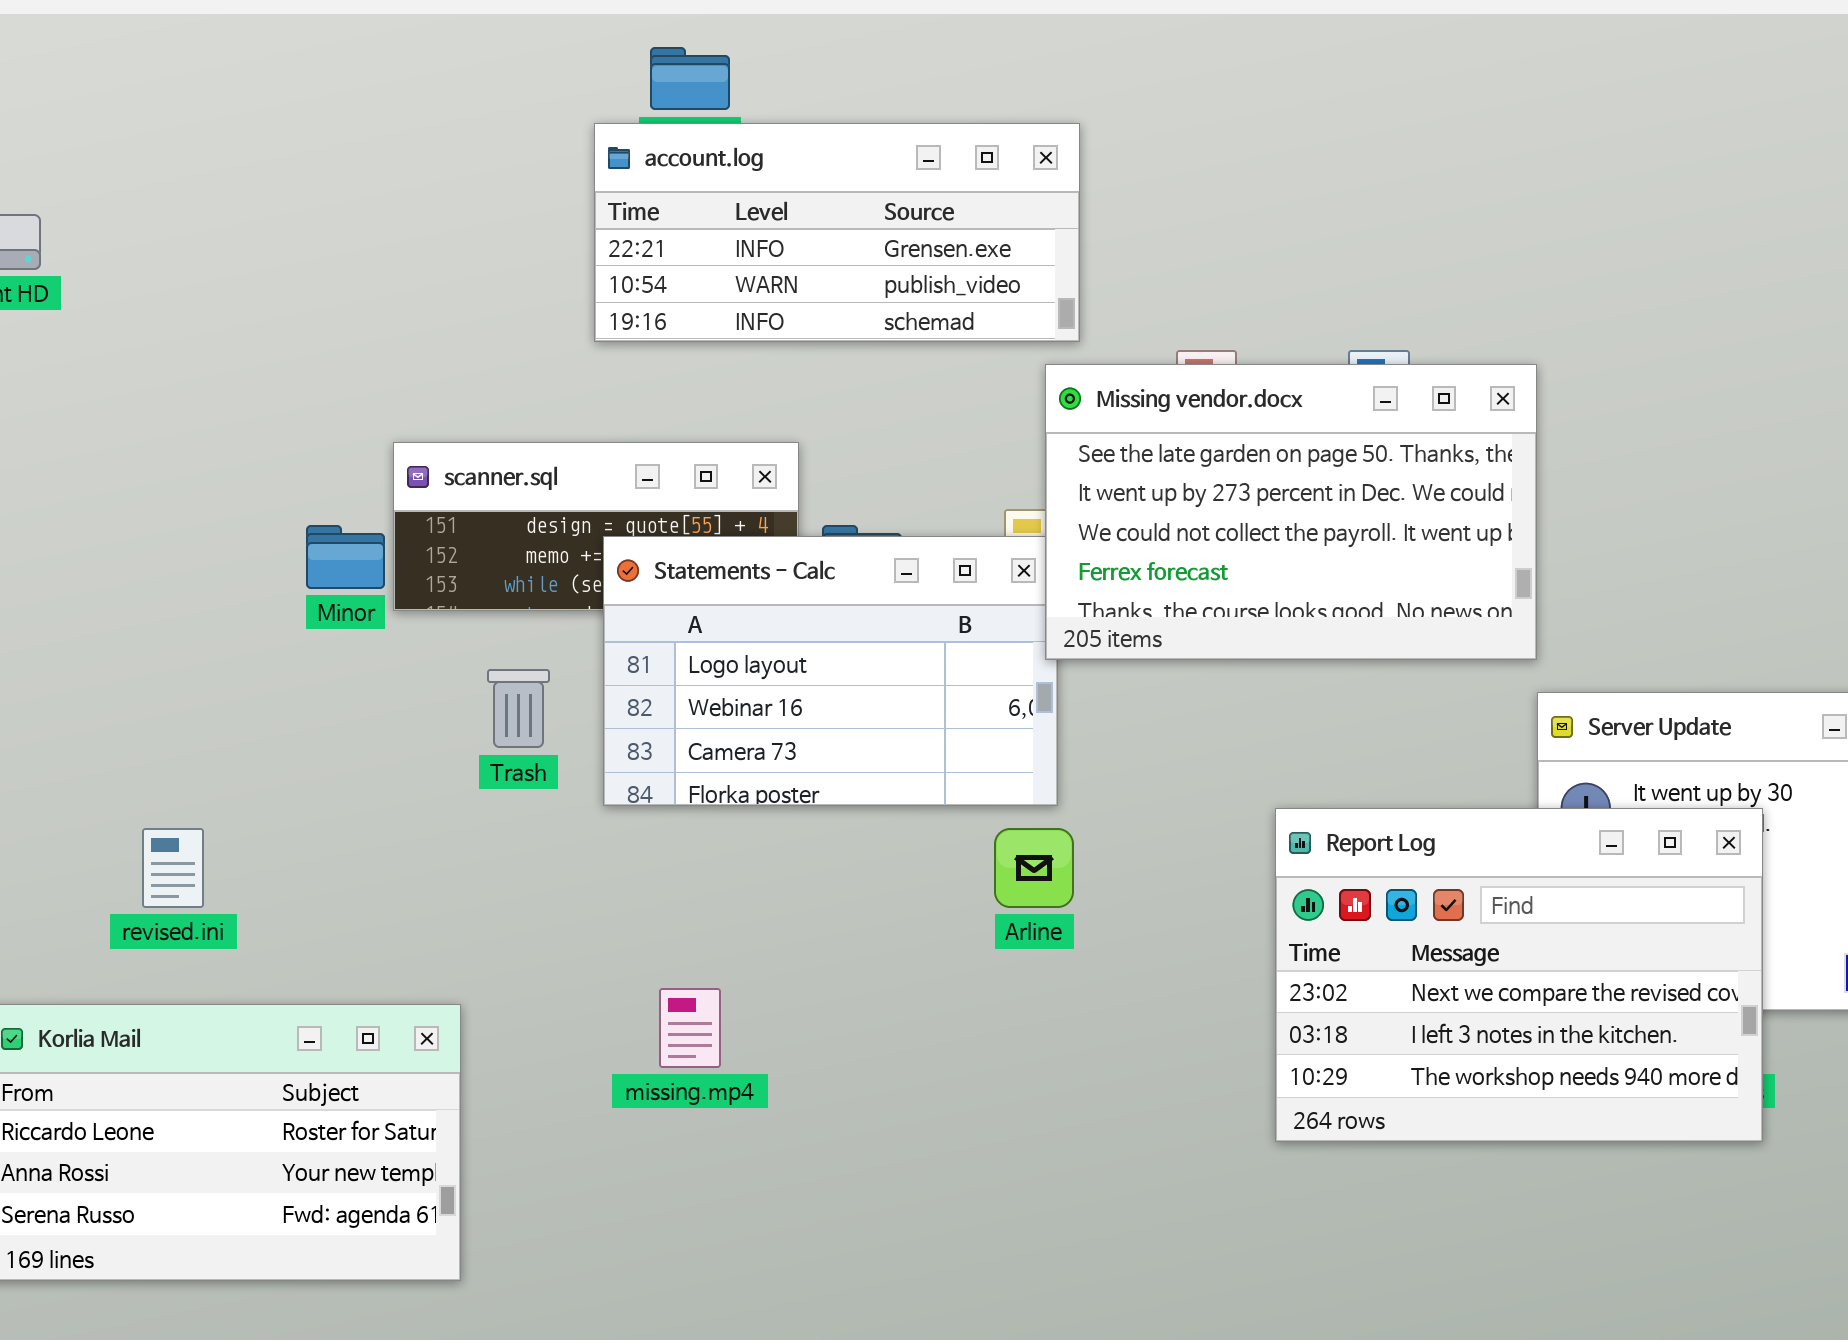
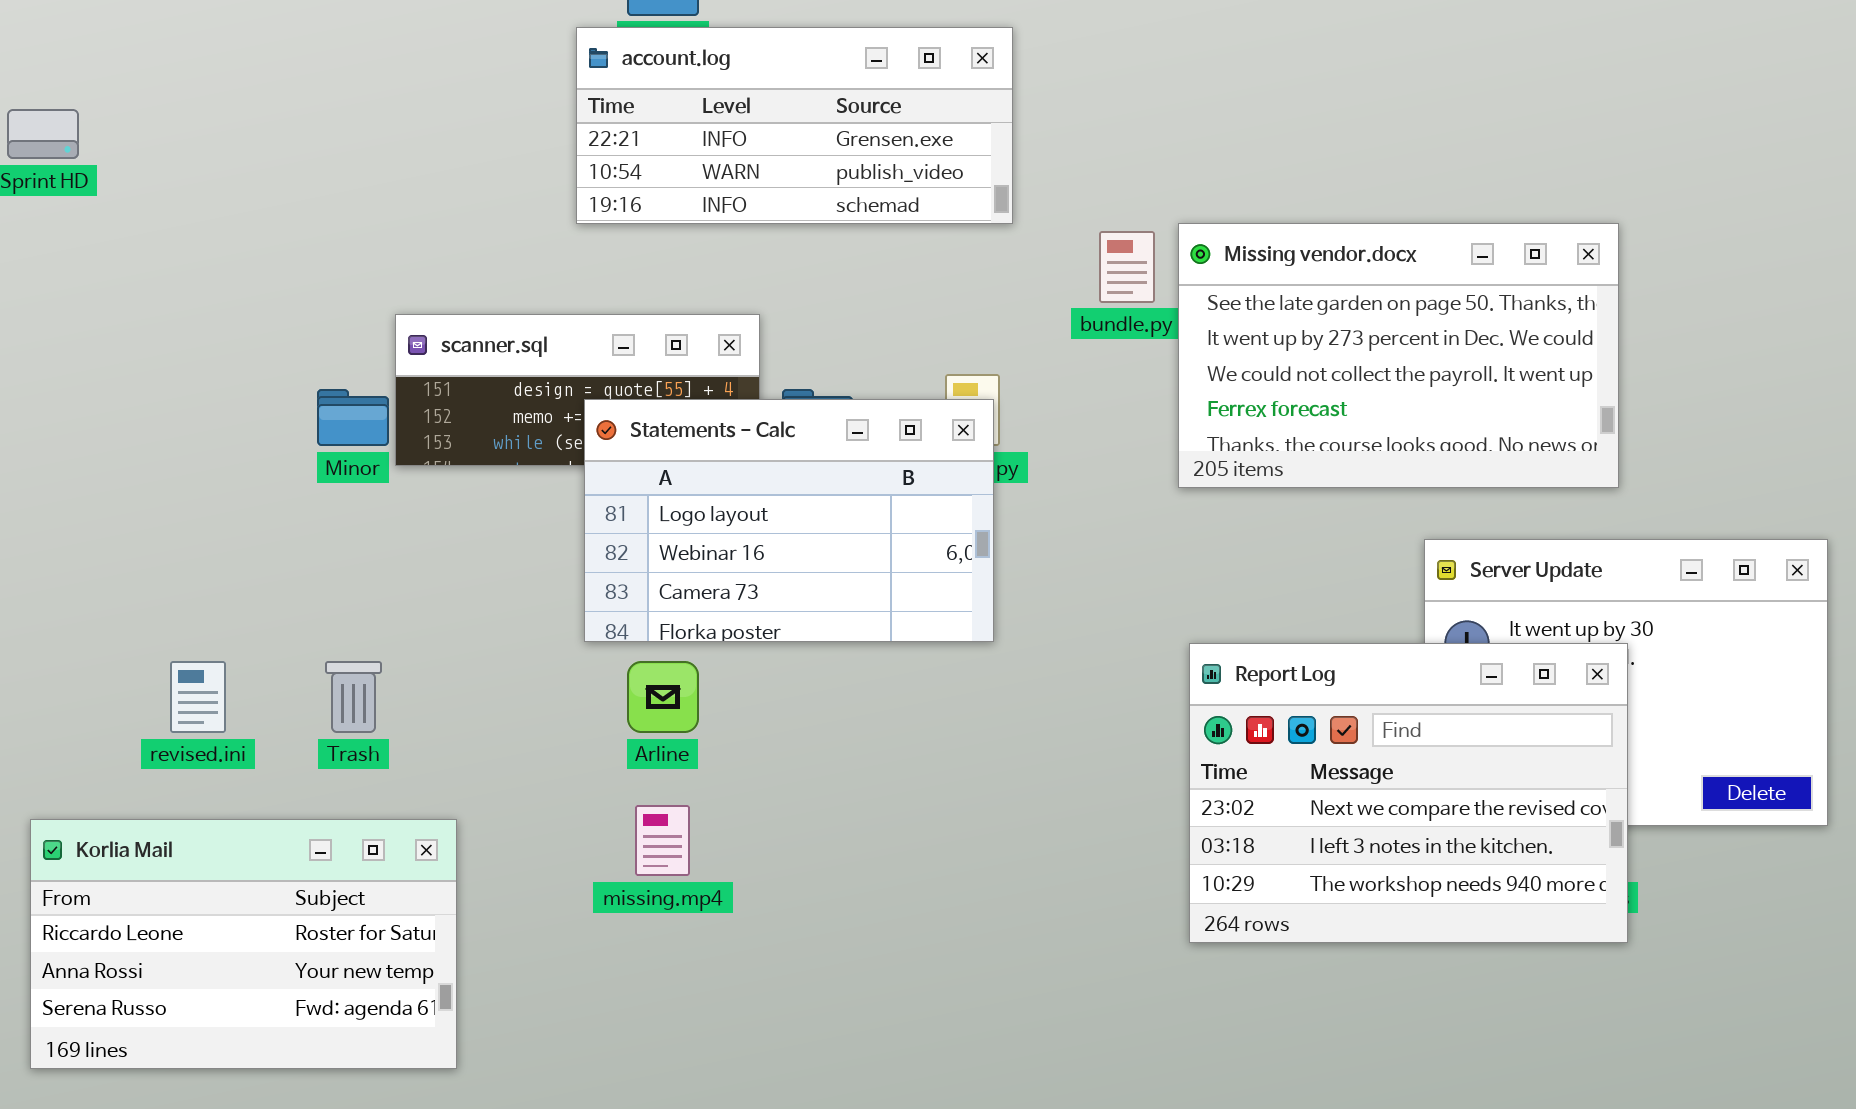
Missing vendor.docx: [1045,364,1537,660] -> [1178,223,1619,488], moved
Trash: [487,669,550,748] -> [325,661,382,733], moved
Arline: [994,828,1074,908] -> [627,661,699,733], moved

